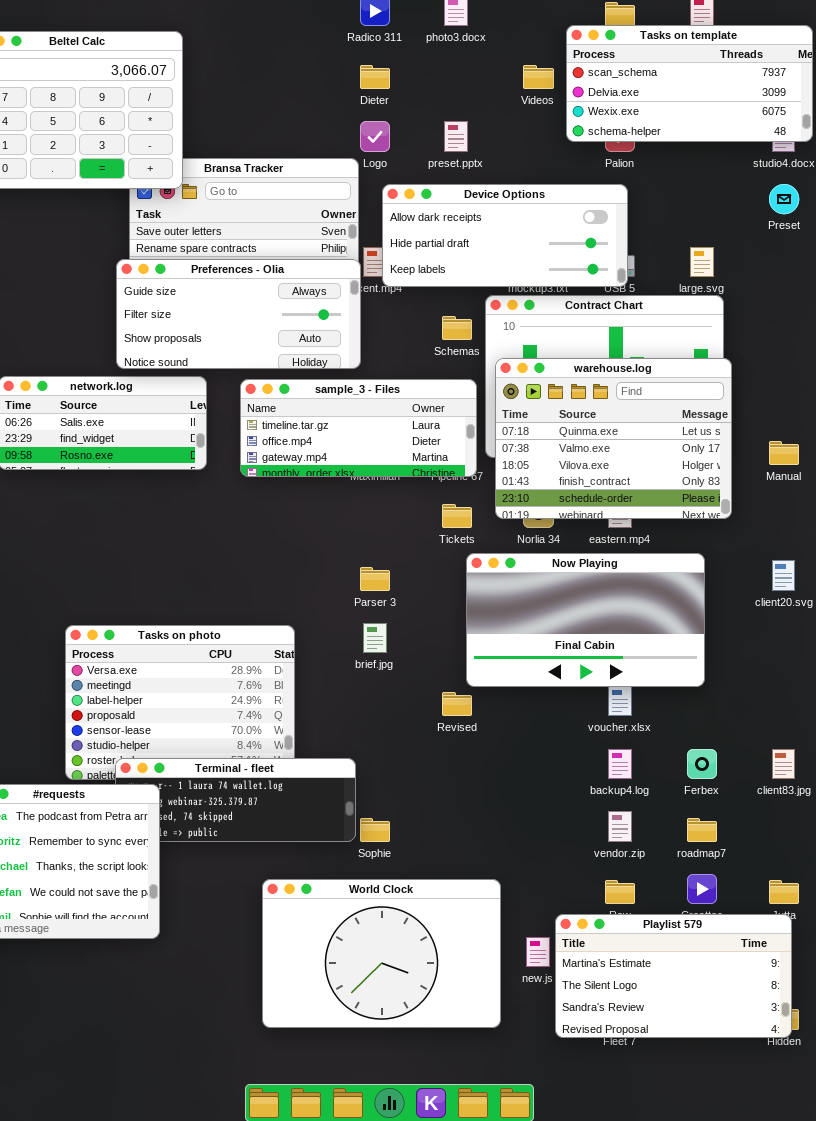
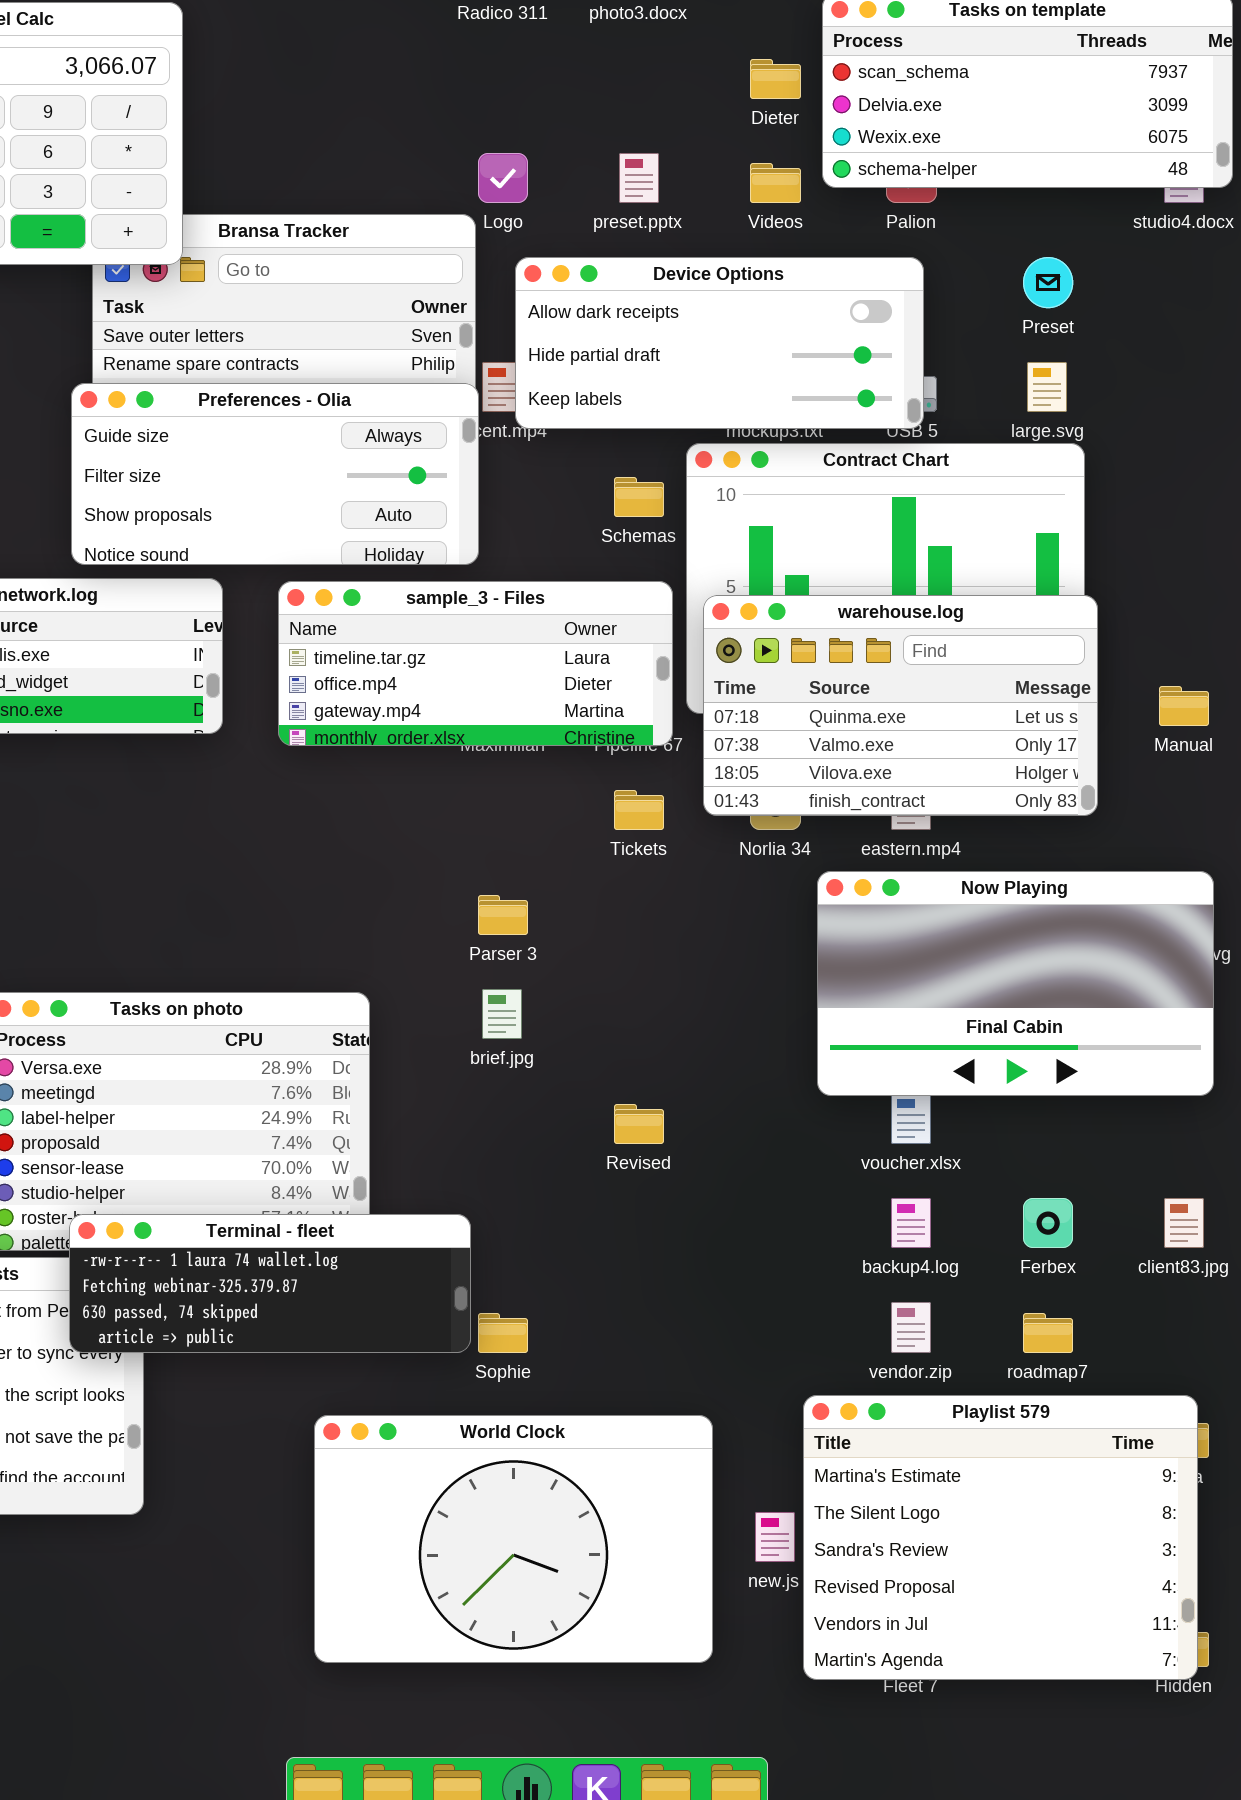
Dieter: [360,65,390,89] -> [750,59,801,99], moved
Videos: [523,65,554,89] -> [750,163,801,203], moved
Preset: [769,184,799,214] -> [1023,257,1073,308], moved
warehouse.log: [495,358,732,519] -> [703,595,1098,816], resized
Now Playing: [466,553,705,687] -> [817,871,1214,1096], moved
Terminal - fleet: [115,758,356,842] -> [69,1214,471,1353], raised
Playlist 579: [555,914,792,1038] -> [803,1395,1198,1680], resized

